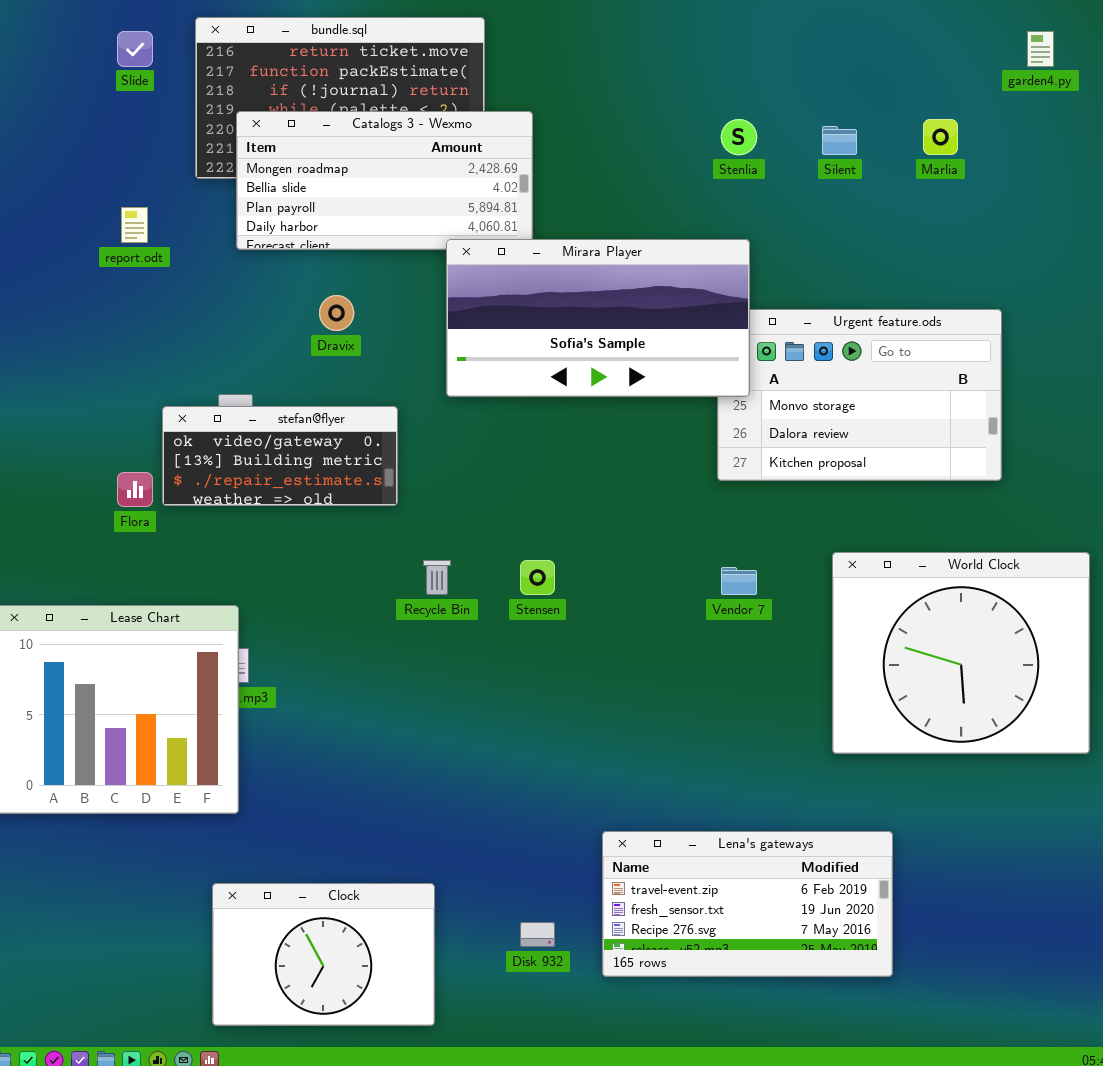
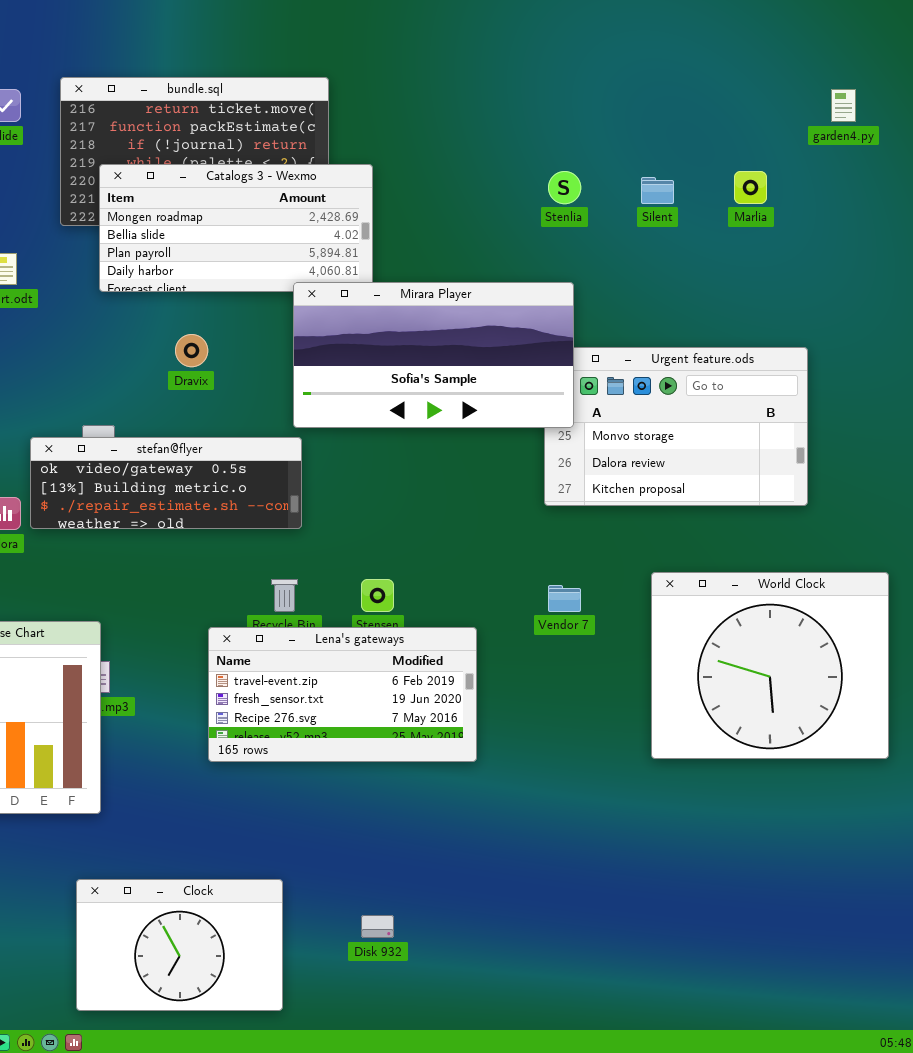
stefan@flyer: [162,406,398,506] -> [30,437,302,529], resized
Lena's gateways: [602,831,893,977] -> [208,627,477,762], moved

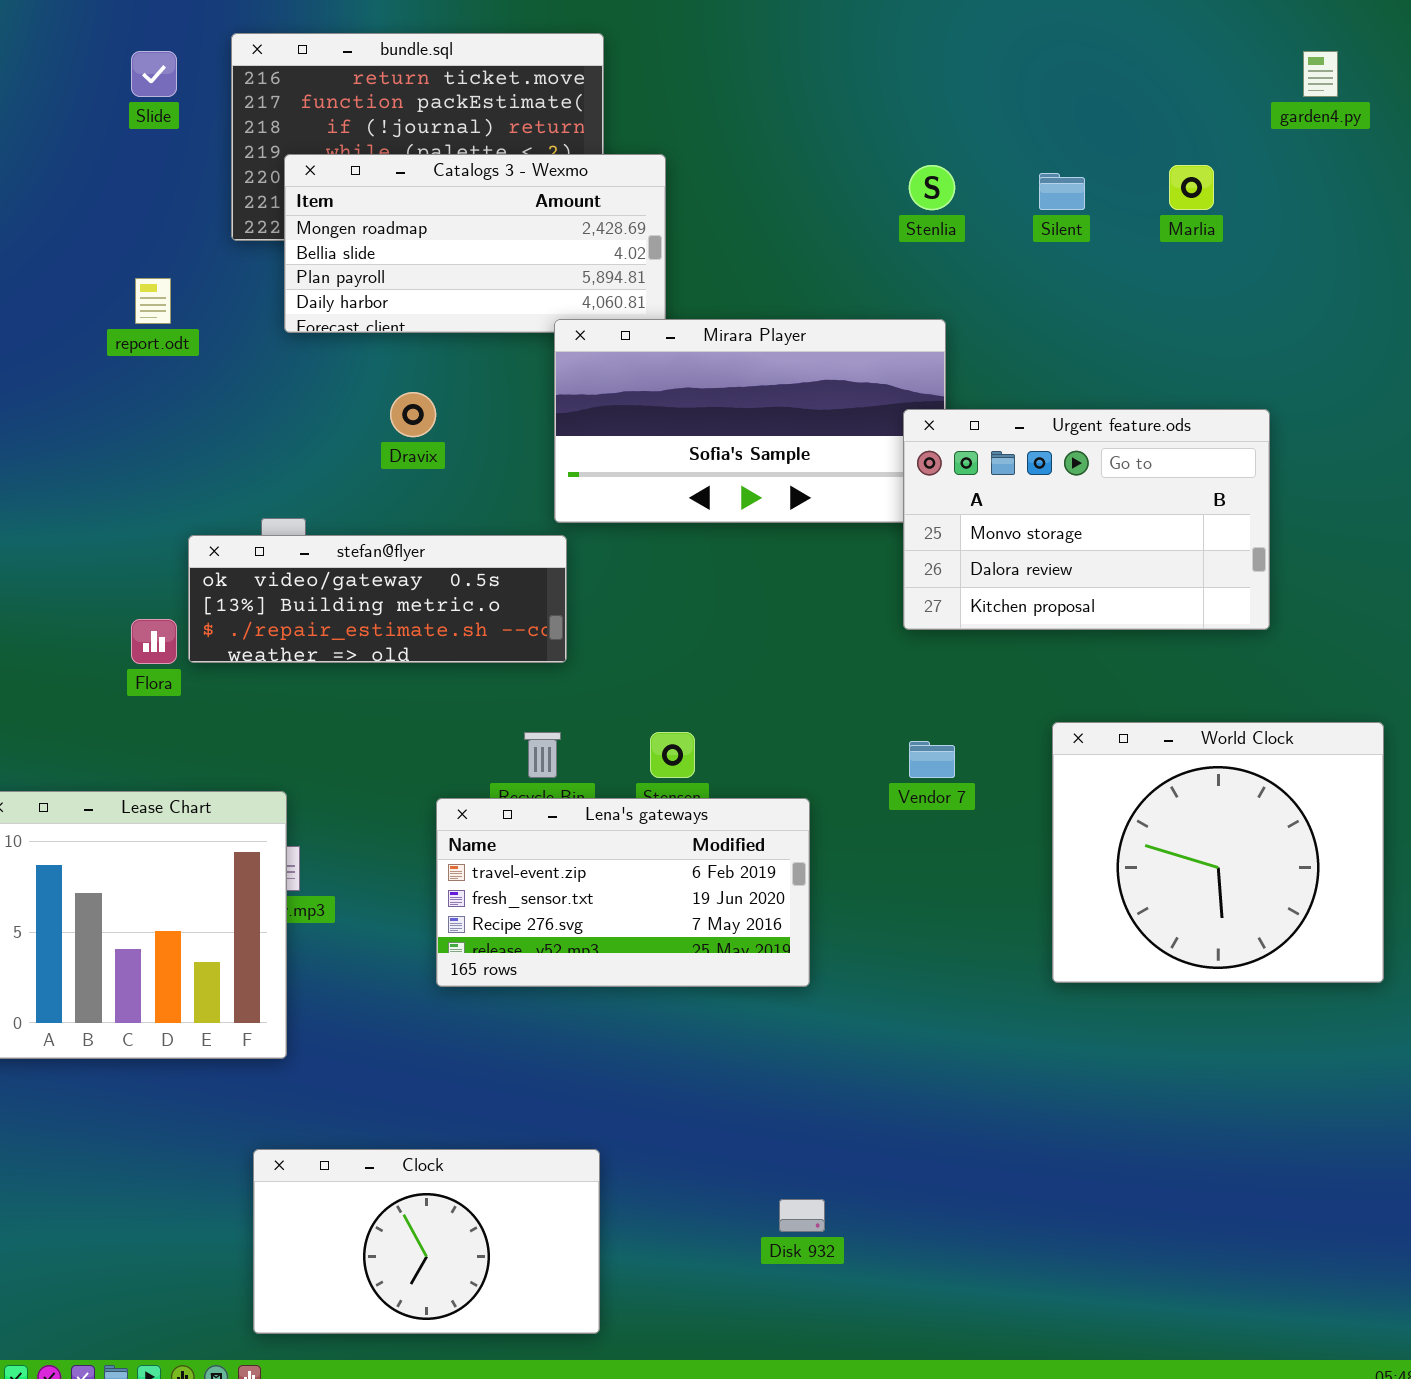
Urgent feature.ods: [544,347,808,506] -> [903,409,1270,630], raised
Clock: [76,879,283,1011] -> [253,1149,600,1334], resized
Disk 932: [361,915,394,938] -> [779,1199,825,1232], moved

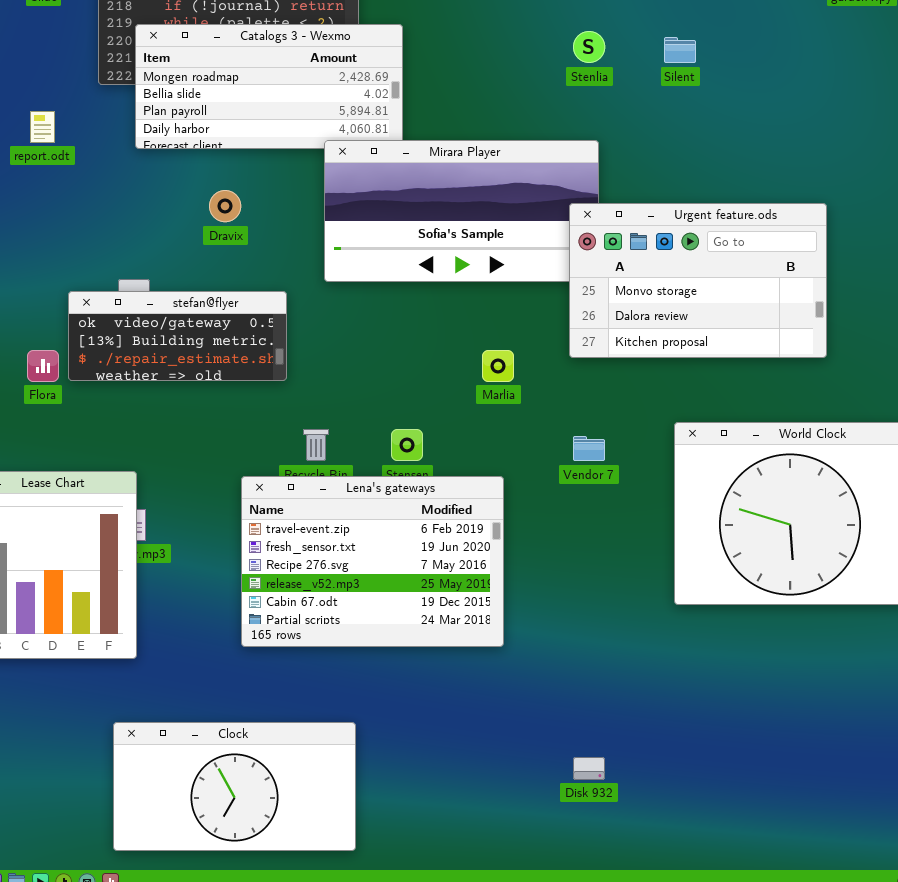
Marlia: [1169,165,1214,210] -> [482,350,514,382], moved
stefan@flyer: [188,535,567,663] -> [68,291,287,381], resized
Lena's gateways: [436,798,810,987] -> [241,476,504,647], resized
Disk 932: [779,1199,825,1232] -> [573,757,605,780], moved

